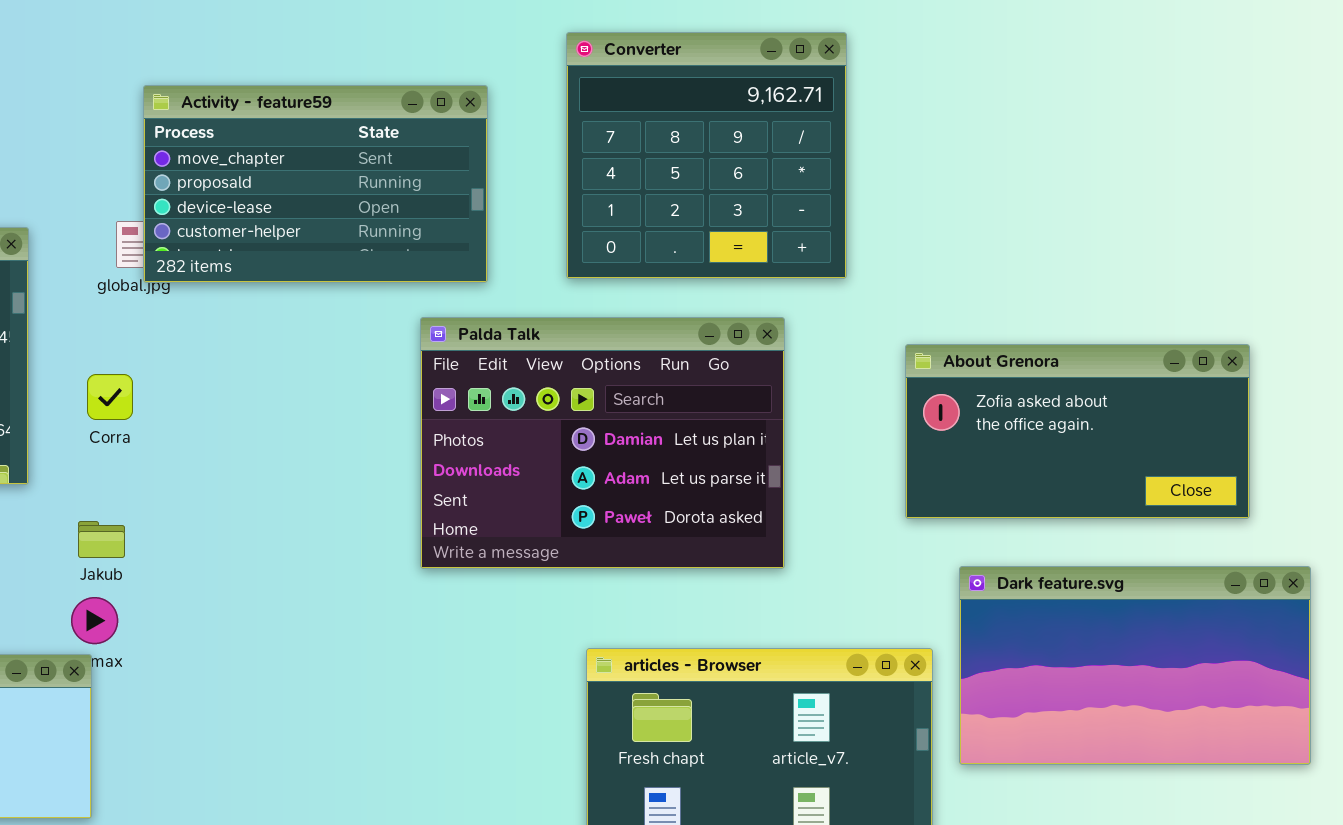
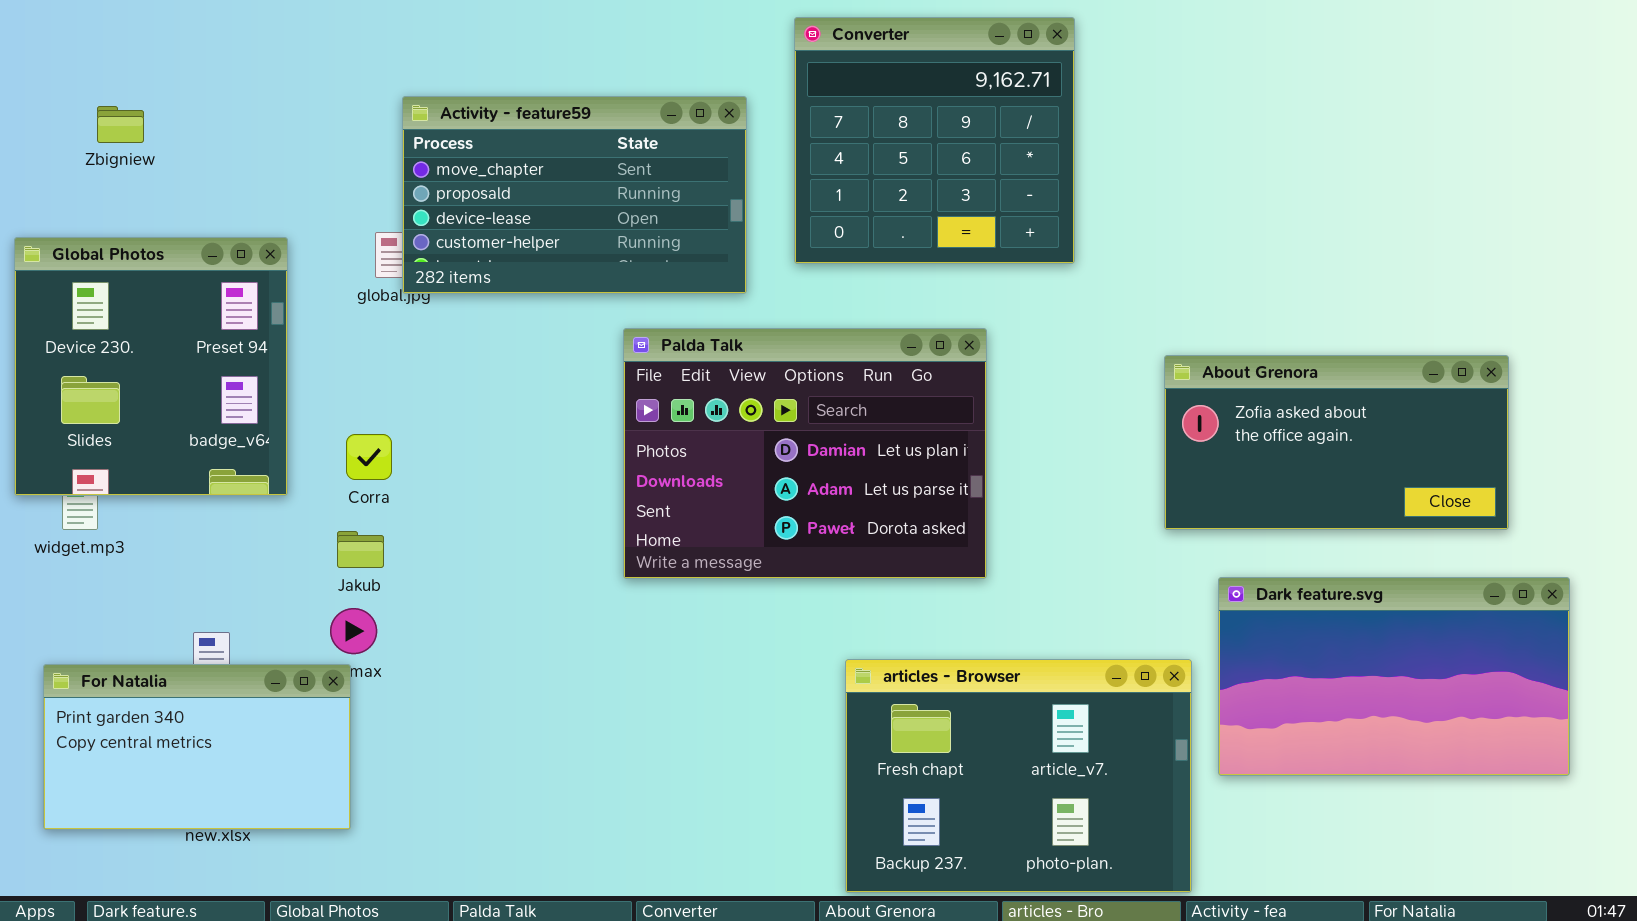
Converter: [566,32,847,279] -> [794,17,1075,264], moved
Palda Talk: [420,317,785,569] -> [623,328,987,579], moved
Corra: [87,374,133,420] -> [346,434,392,480], moved

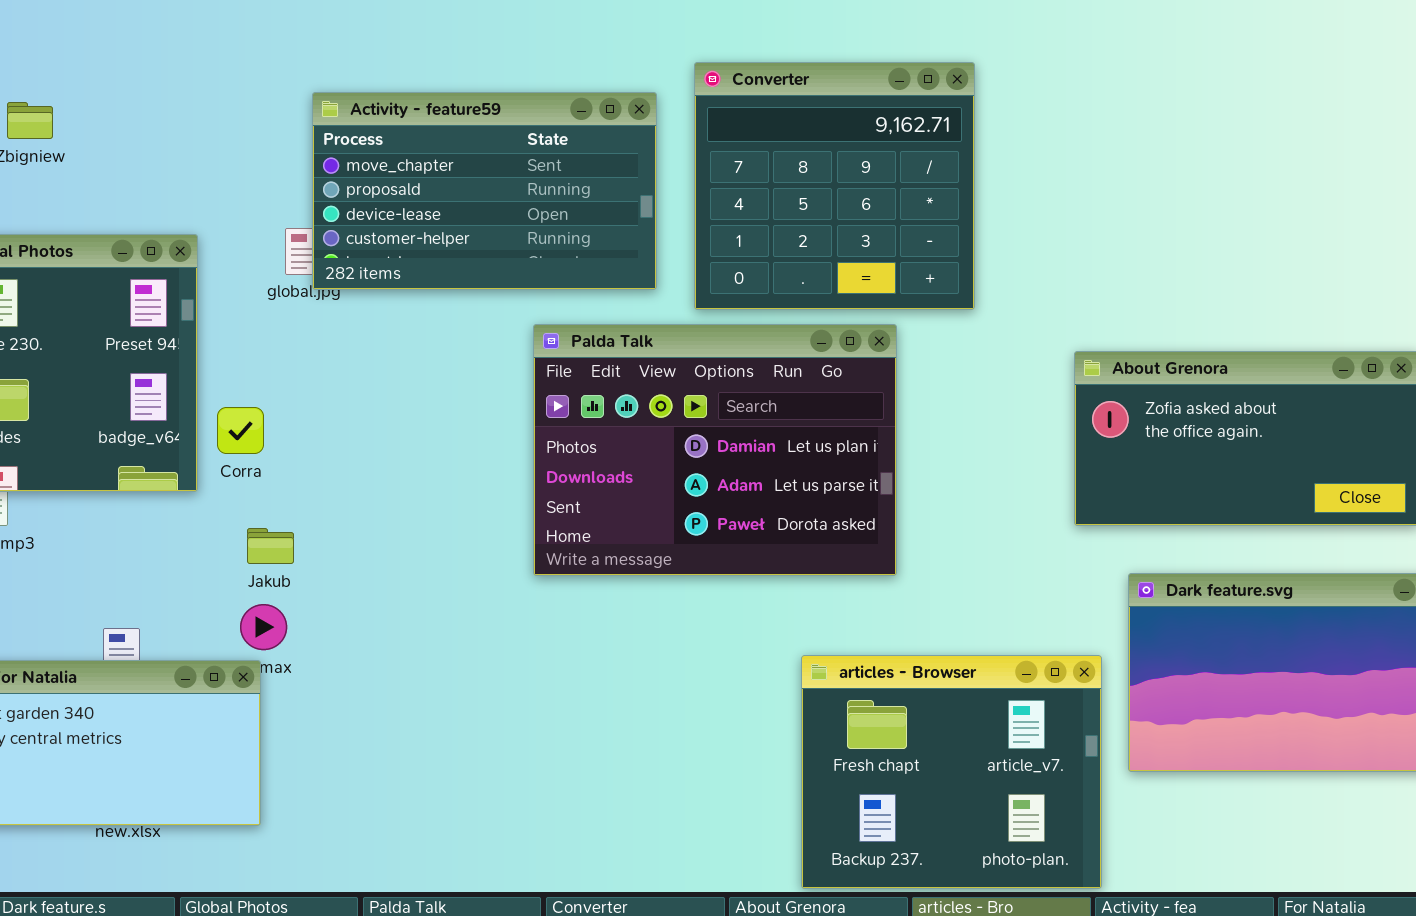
Converter: [794,17,1075,264] -> [694,62,975,310], moved
Corra: [346,434,392,480] -> [217,407,264,454], moved
articles - Browser: [845,659,1192,893] -> [801,655,1102,889], resized

